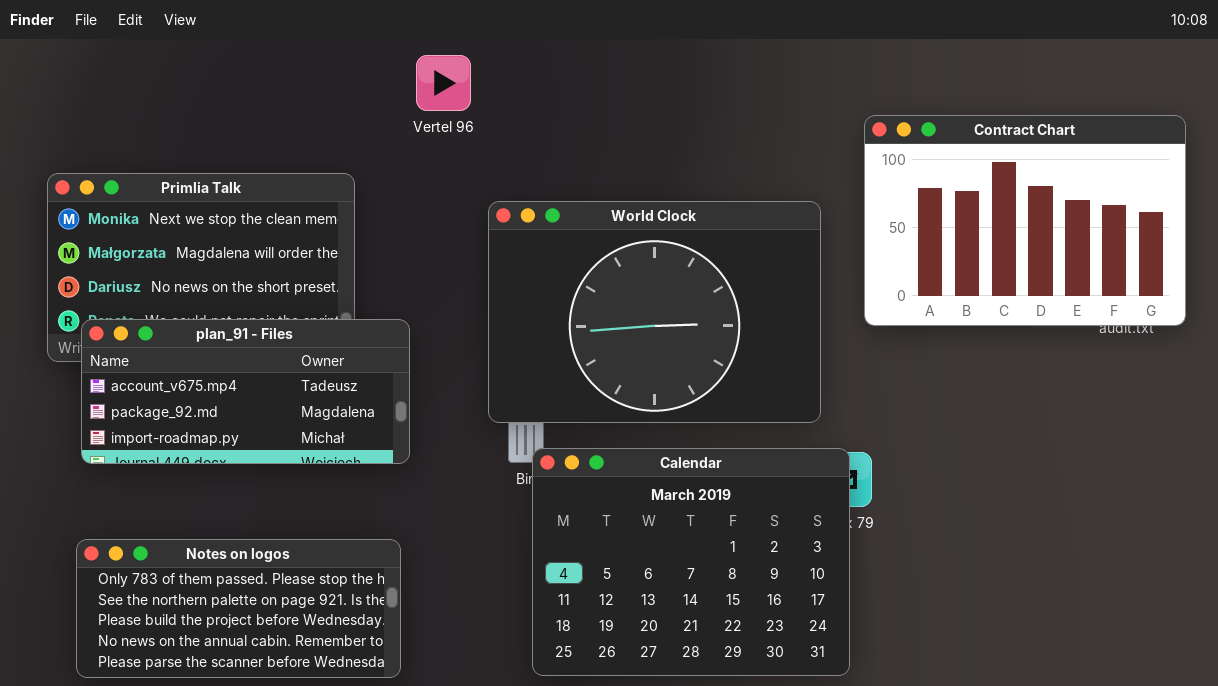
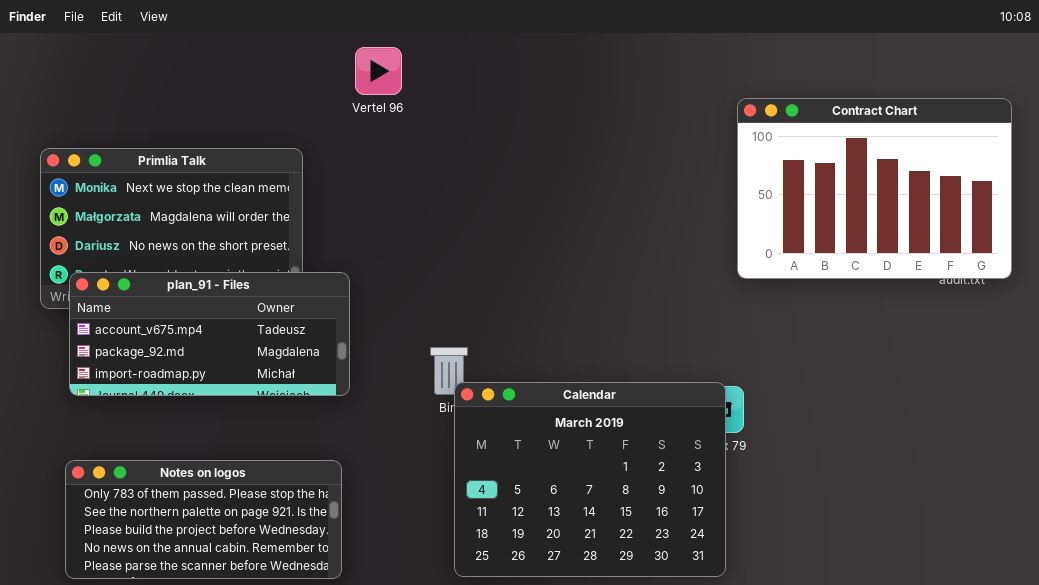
World Clock: [488,201,821,423] -> none, closed

